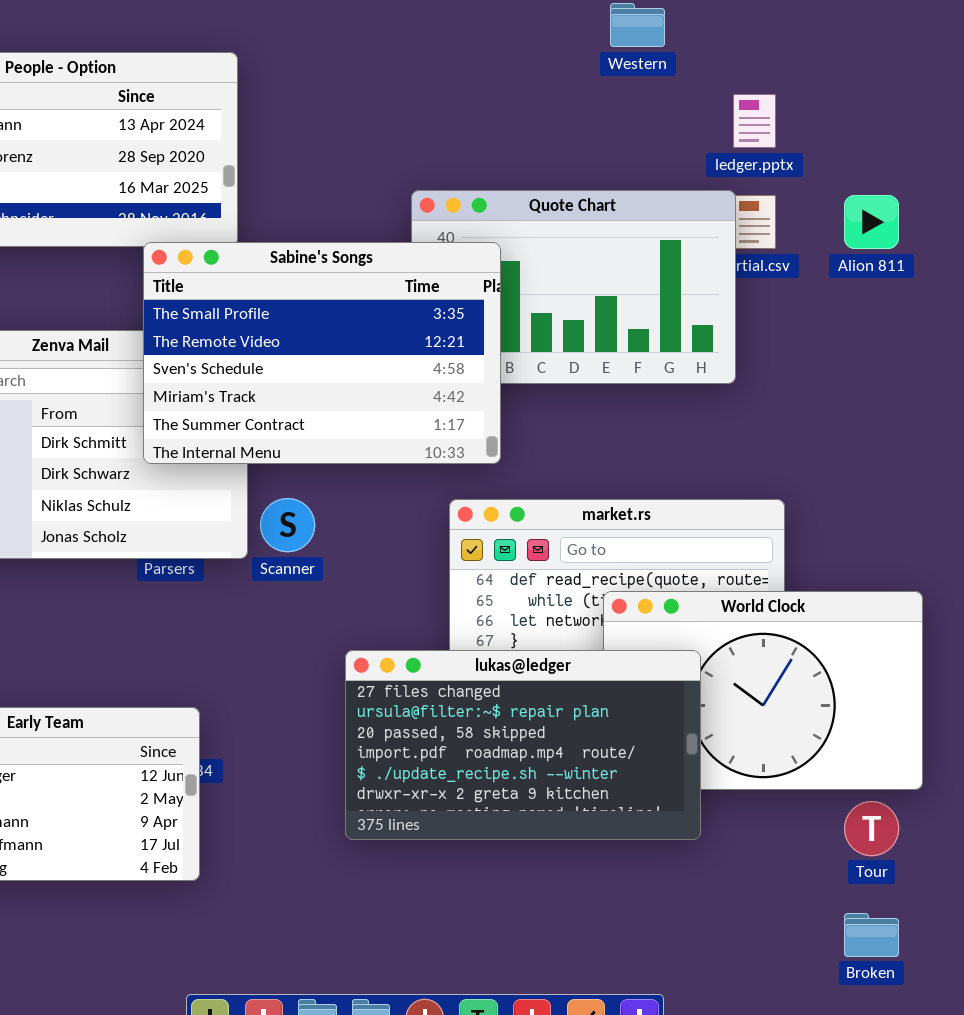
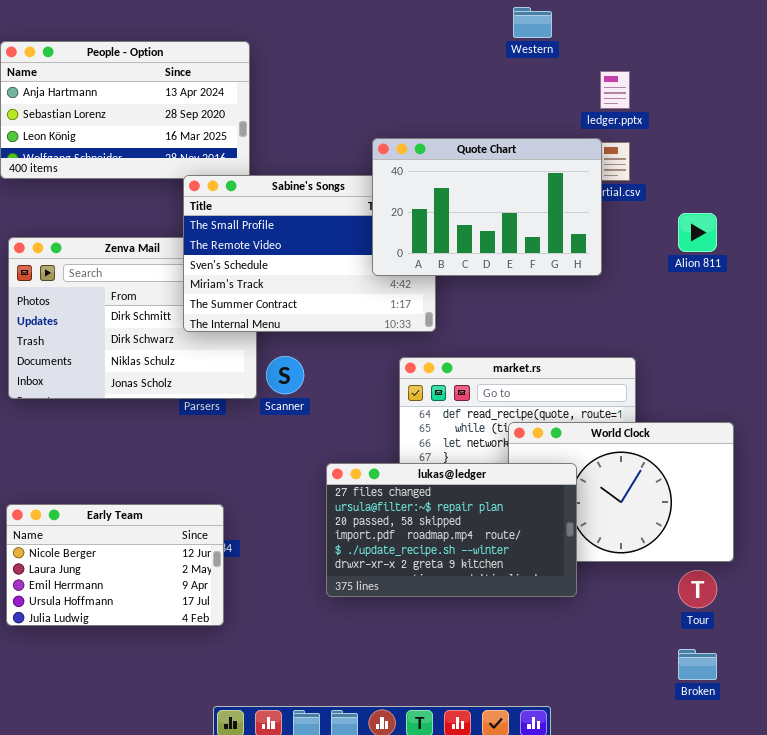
Quote Chart: [411,190,736,384] -> [372,138,602,276], raised
Alion 811: [844,195,899,249] -> [678,213,717,252], moved

